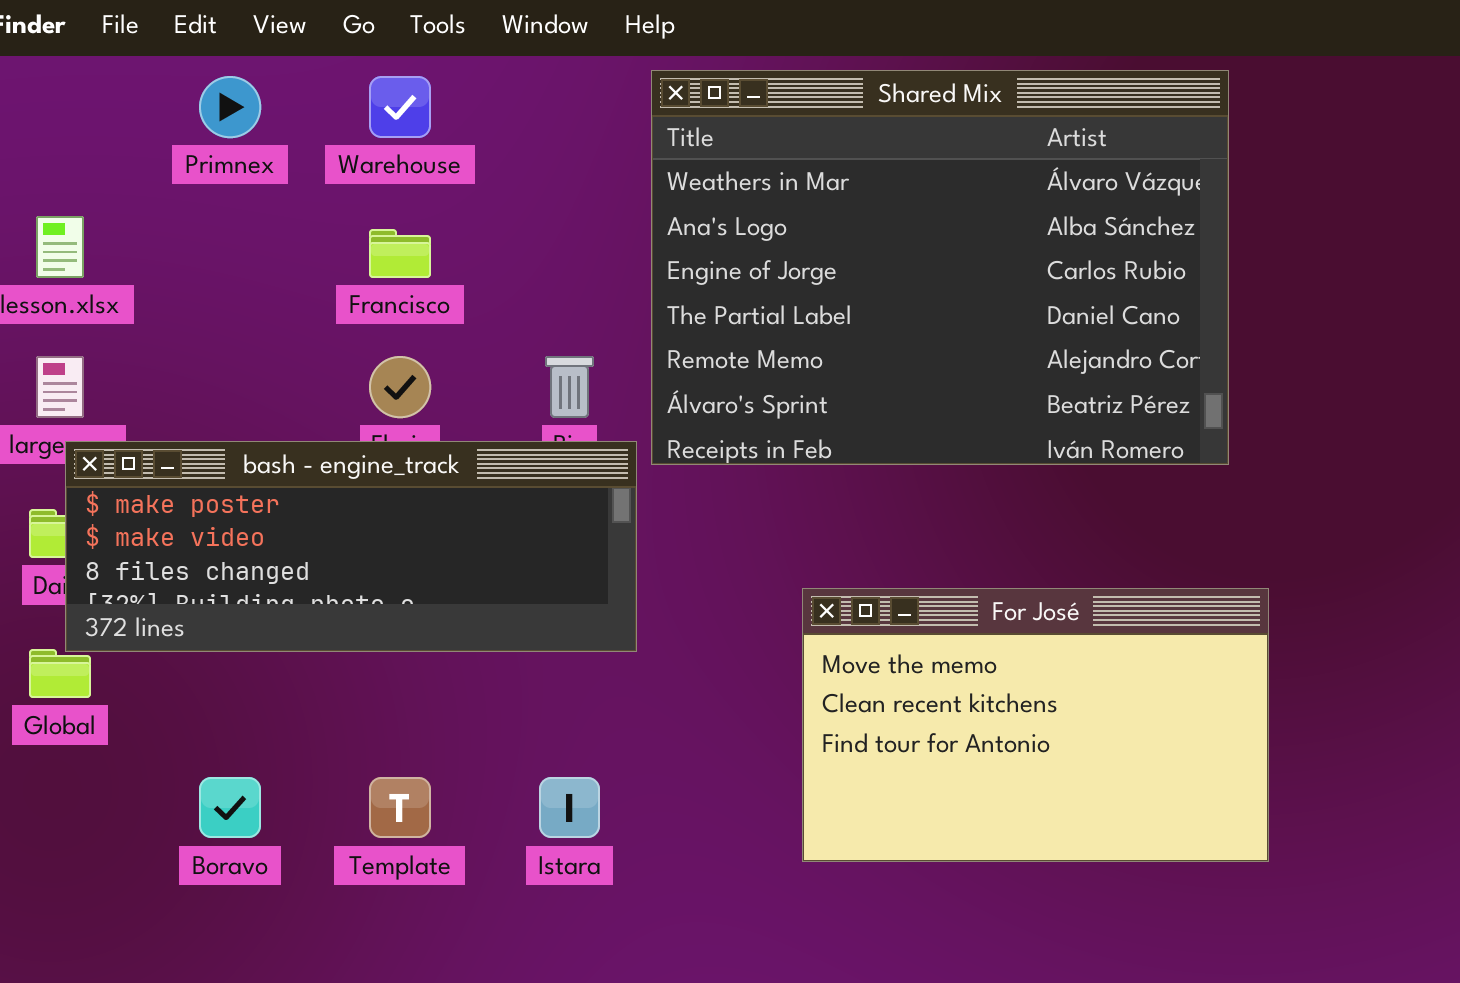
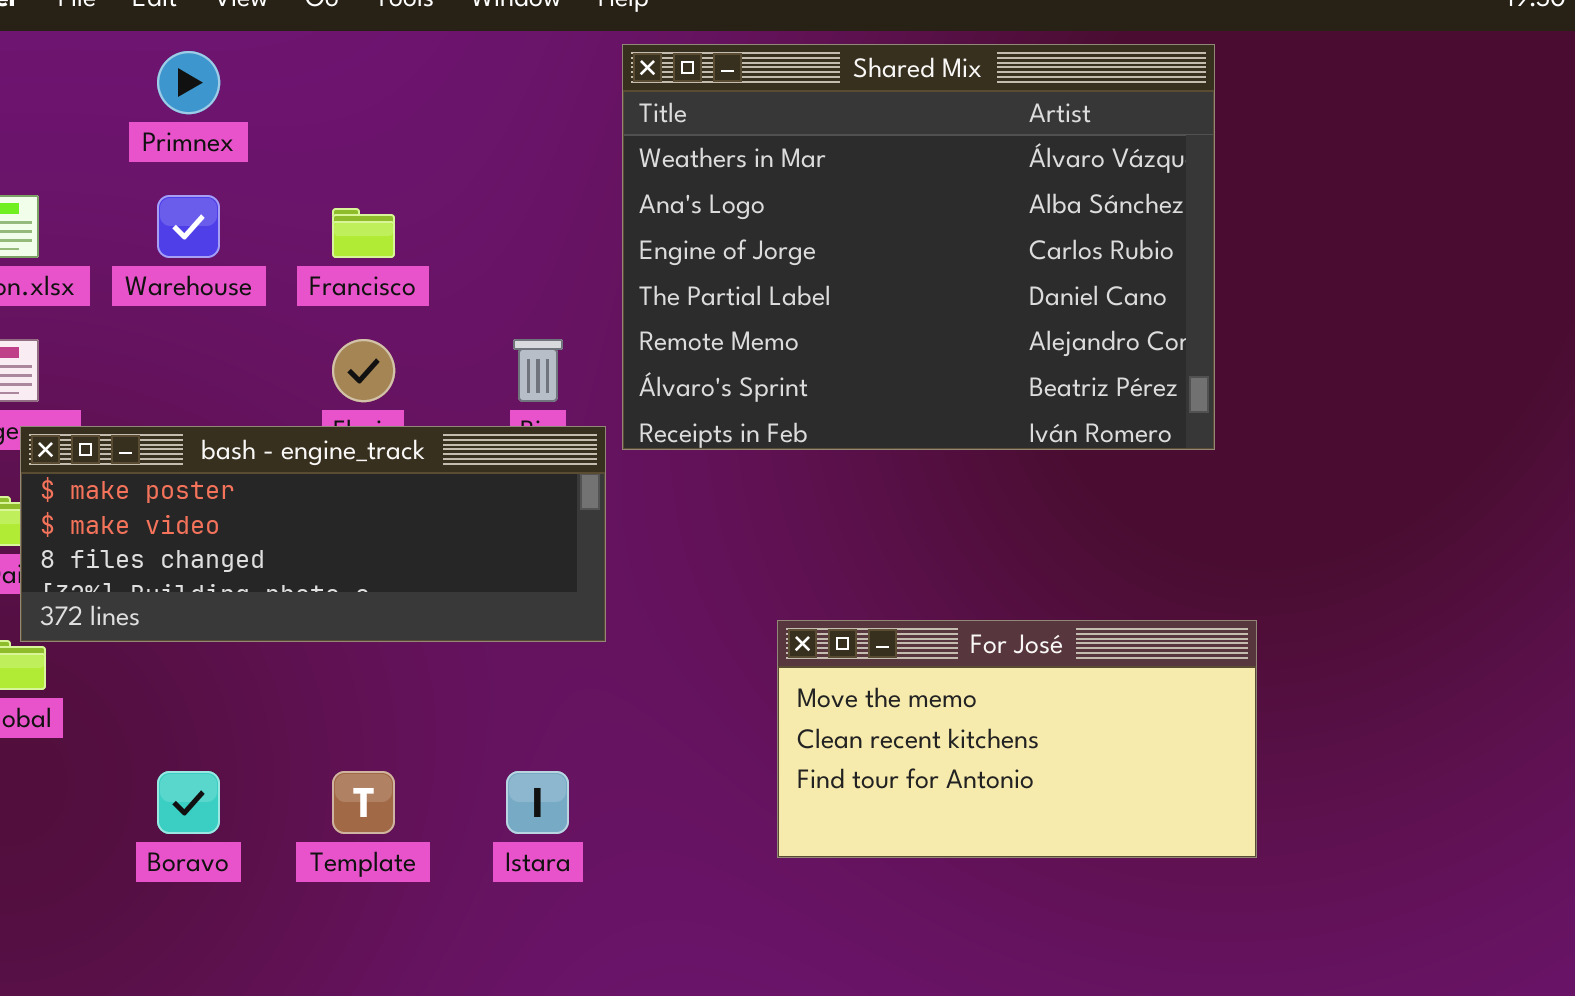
Warehouse: [369,76,431,138] -> [157,195,220,258], moved
For José: [802,588,1269,862] -> [777,620,1257,858], resized

